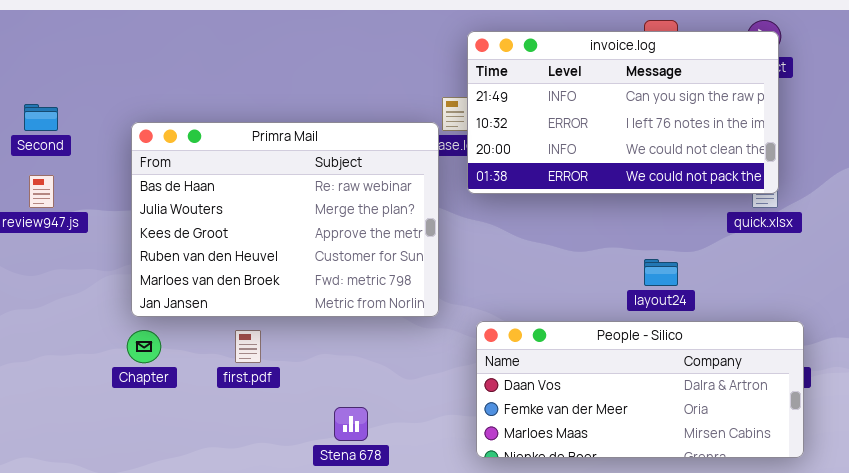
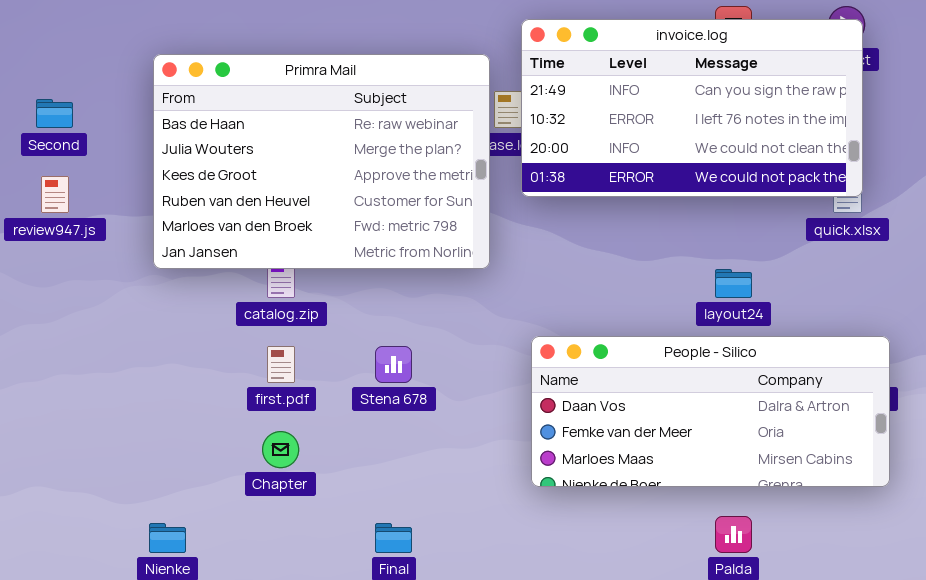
Primra Mail: [131,122,439,317] -> [153,54,490,269], moved
Chapter: [127,330,161,363] -> [262,431,299,468], moved
Stena 678: [334,407,368,441] -> [375,346,412,383], moved

